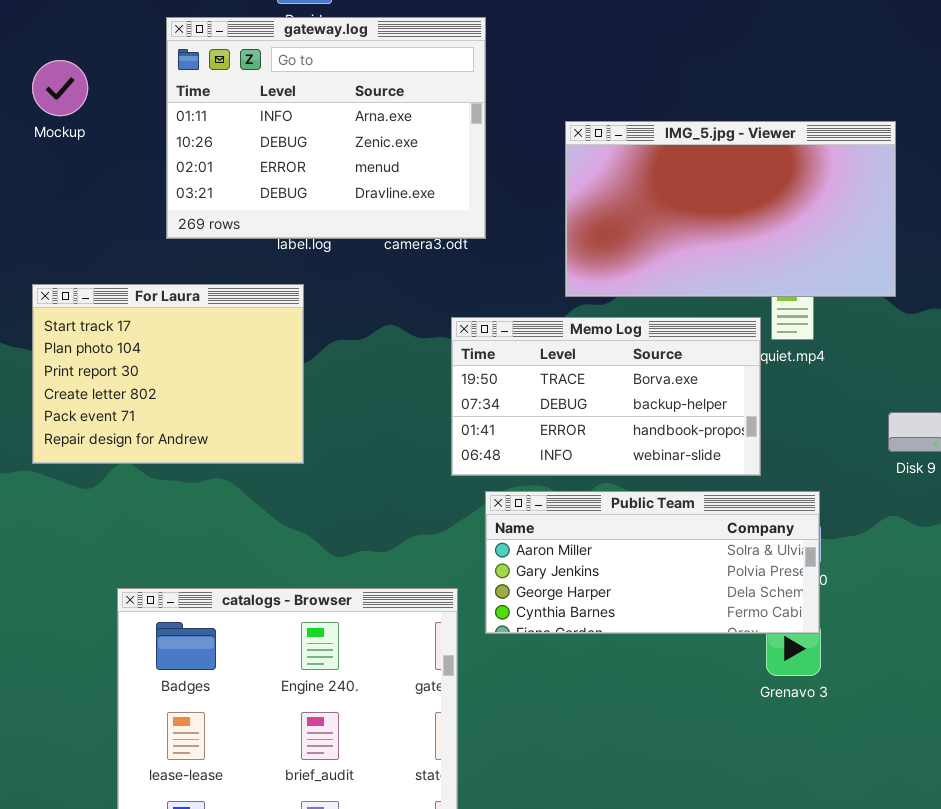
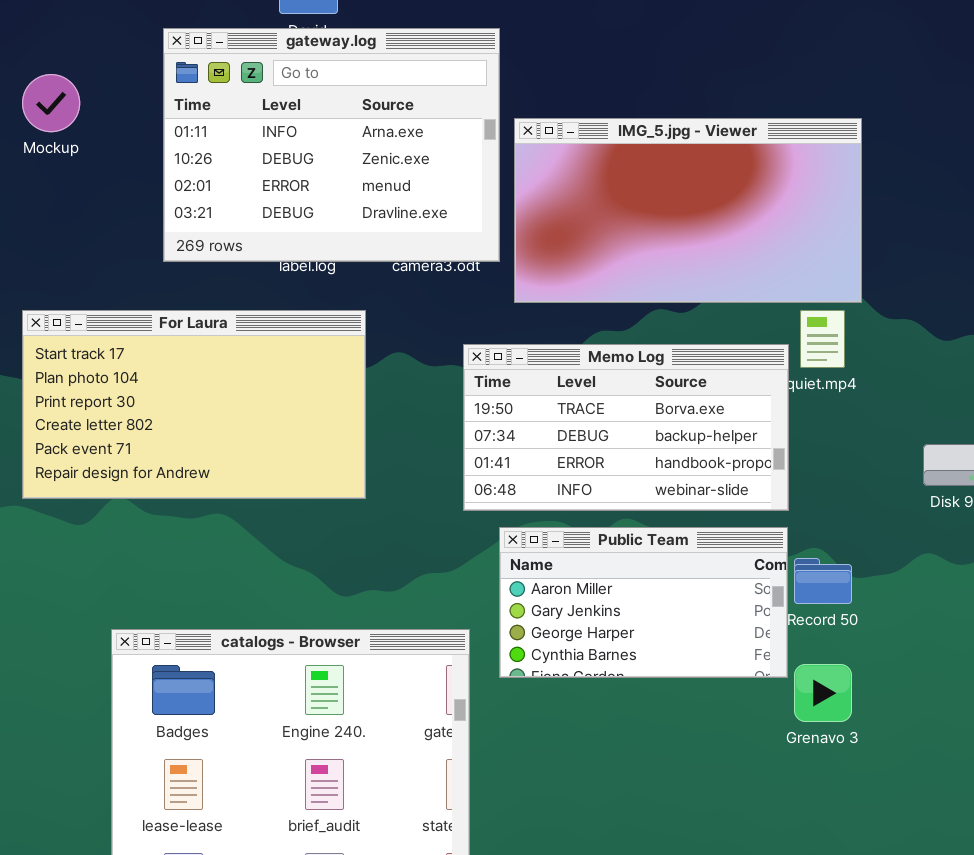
IMG_5.jpg - Viewer: [565,121,896,297] -> [514,118,862,303], moved
For Laura: [32,284,304,464] -> [22,310,366,499], resized
Public Team: [485,491,820,634] -> [499,527,788,678], resized

